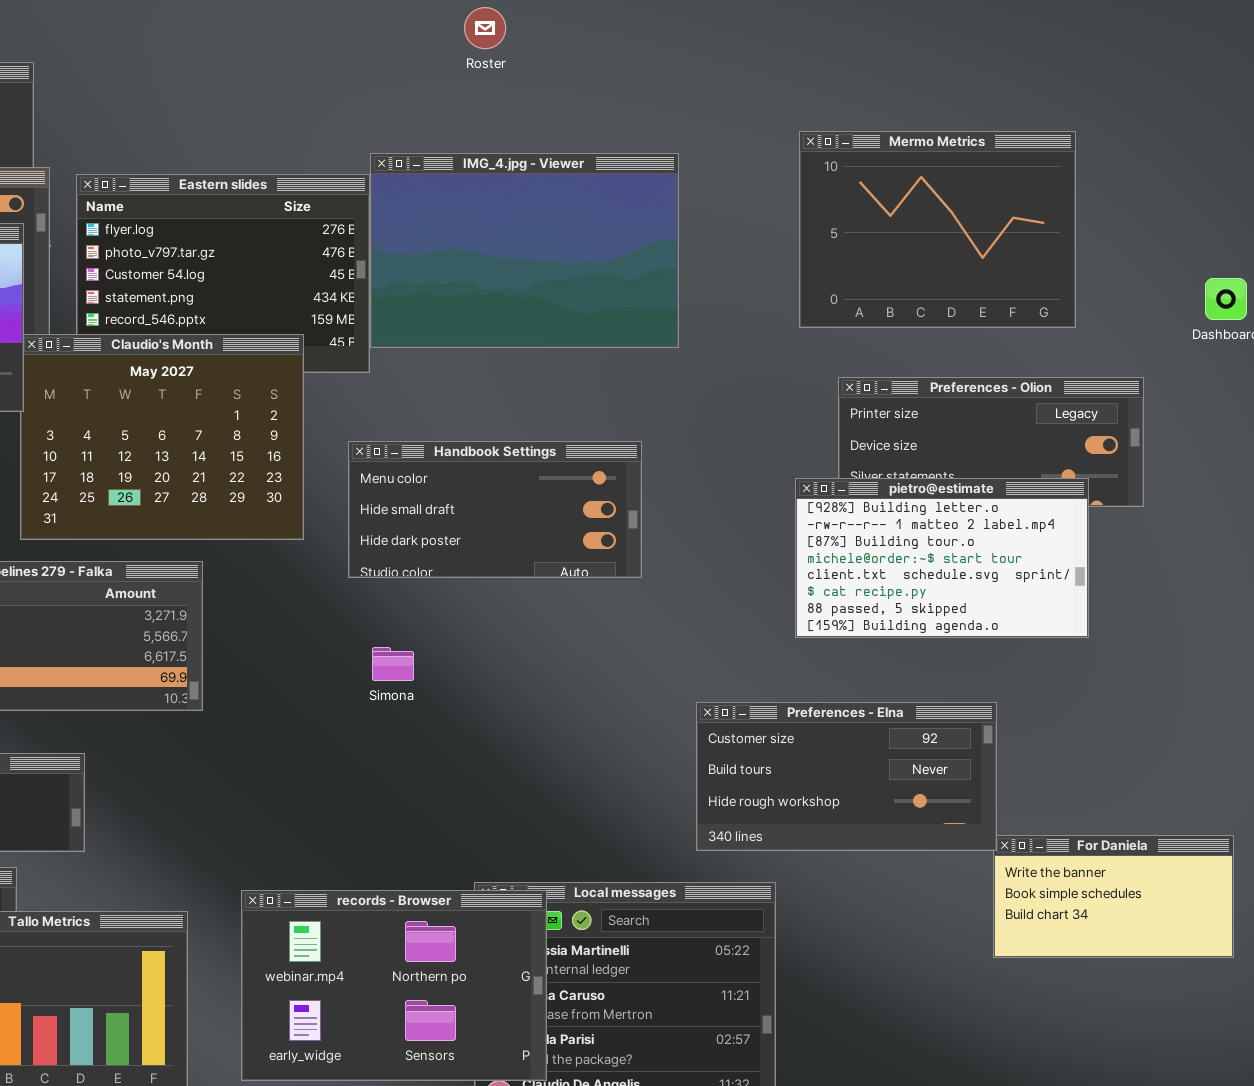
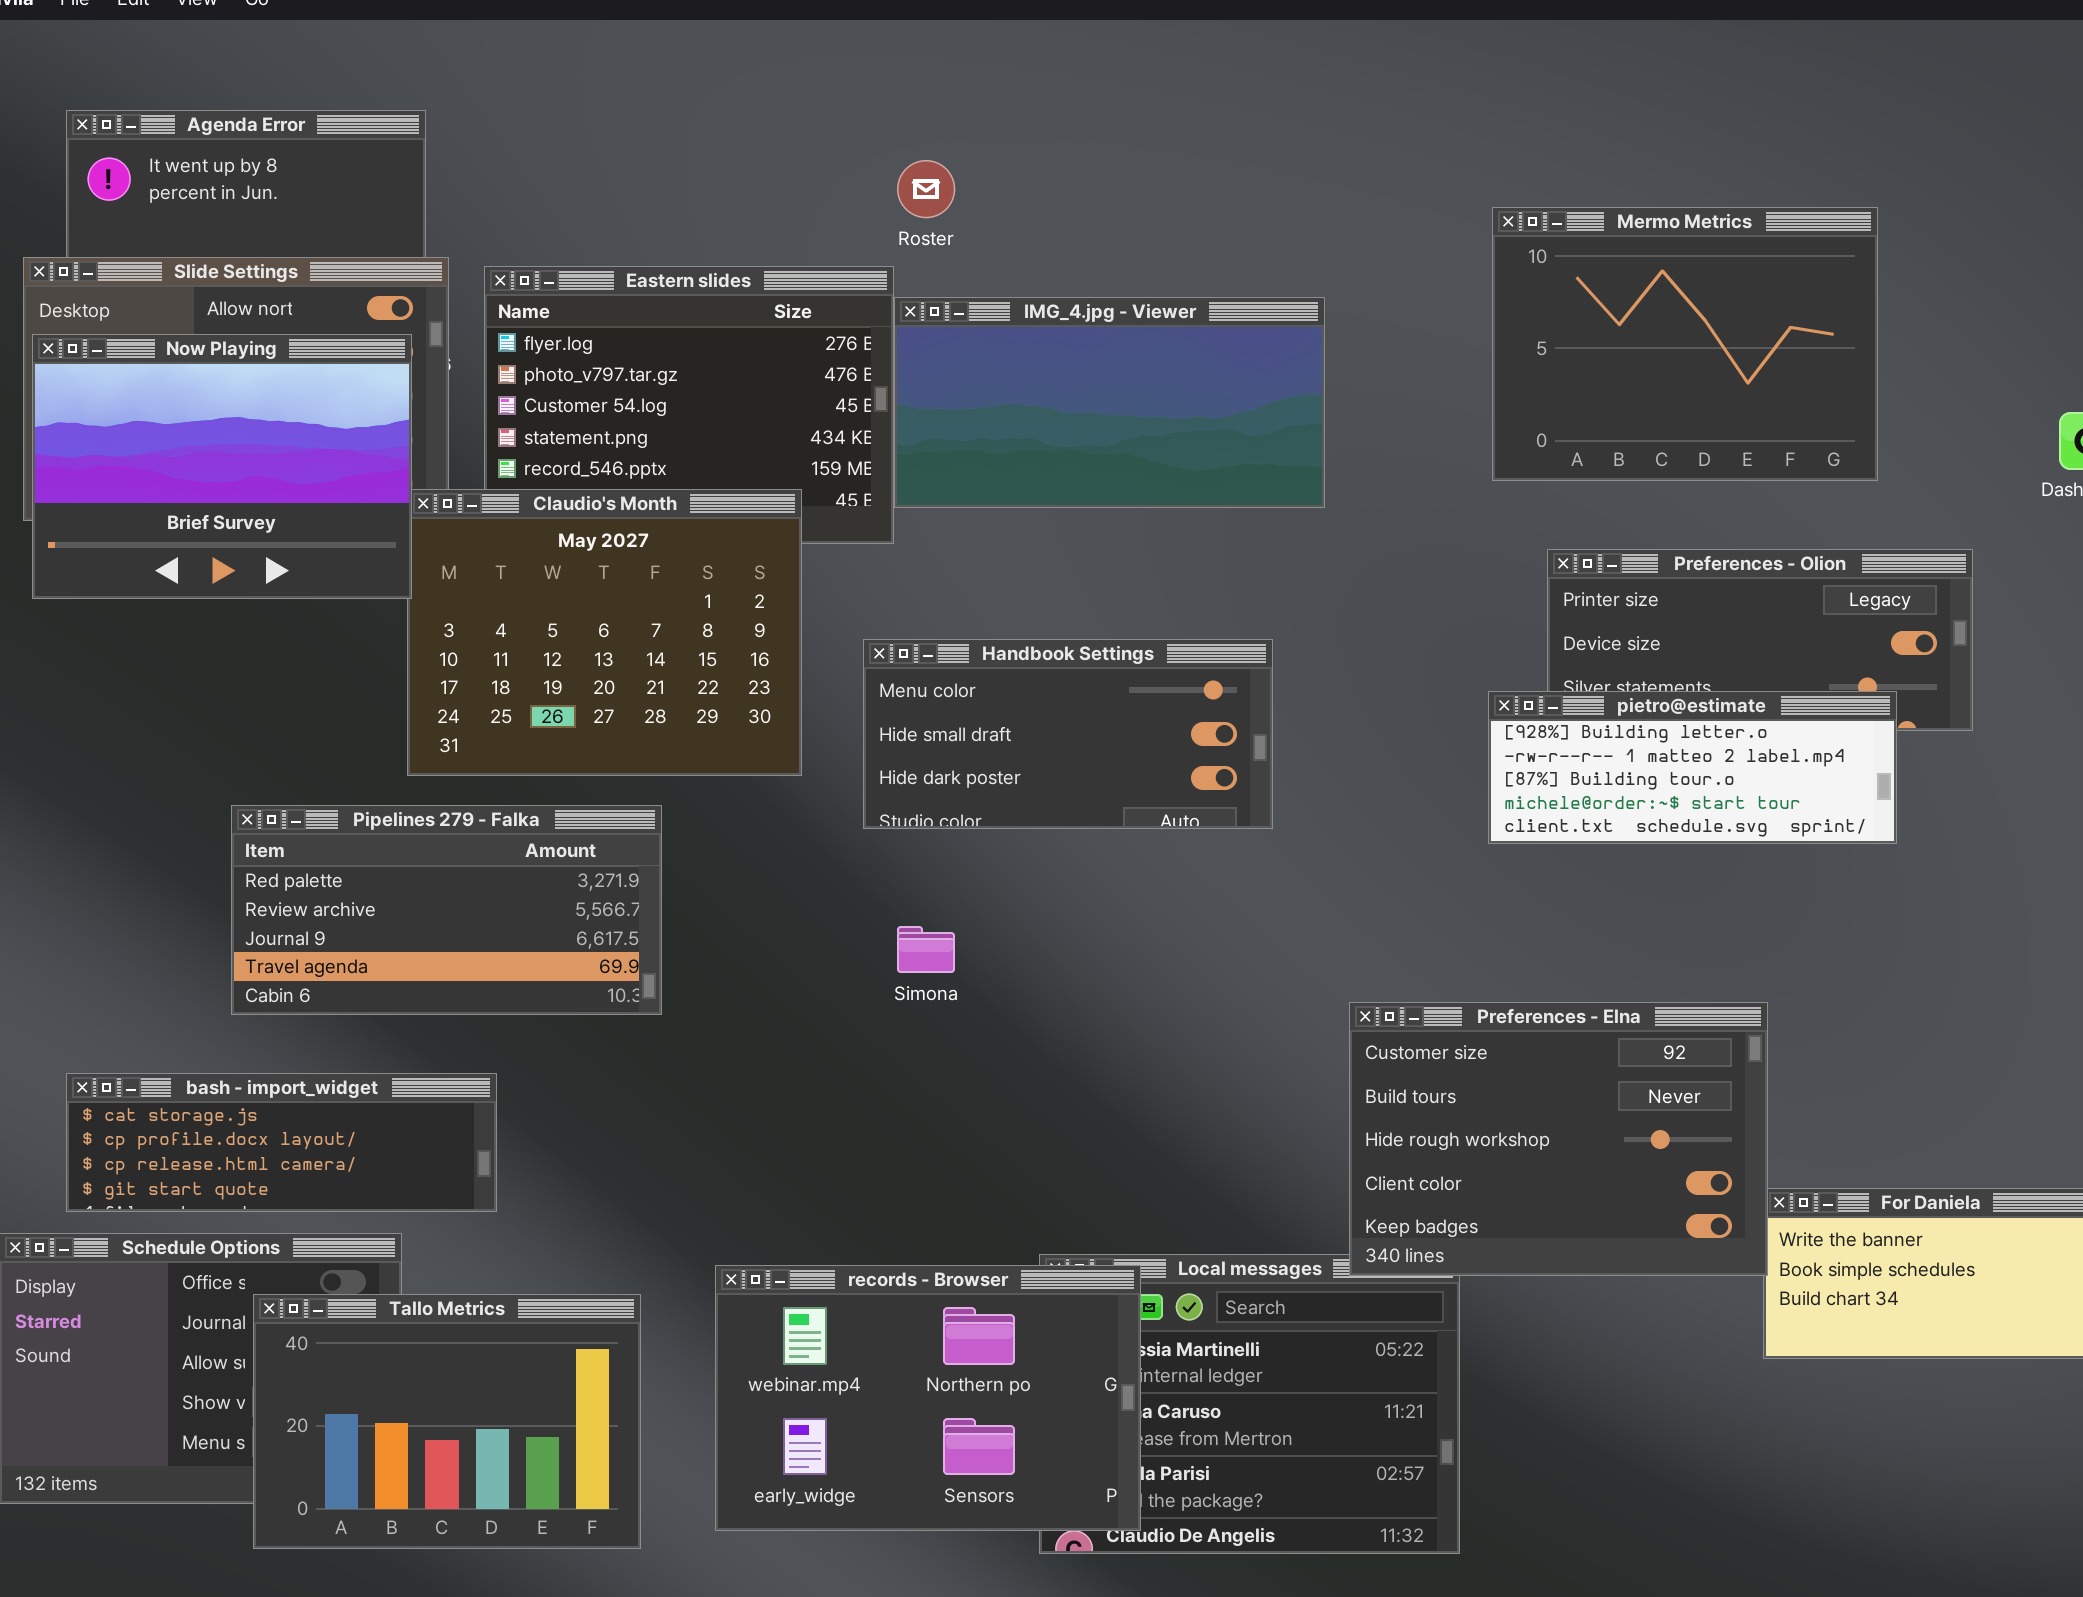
Roster: [464,7,506,49] -> [897,160,955,218], moved
IMG_4.jpg - Viewer: [370,153,679,348] -> [894,297,1325,508], resized
pietro@estimate: [795,478,1089,638] -> [1488,691,1897,844], resized
Preferences - Elna: [696,702,997,851] -> [1349,1002,1768,1276], resized

